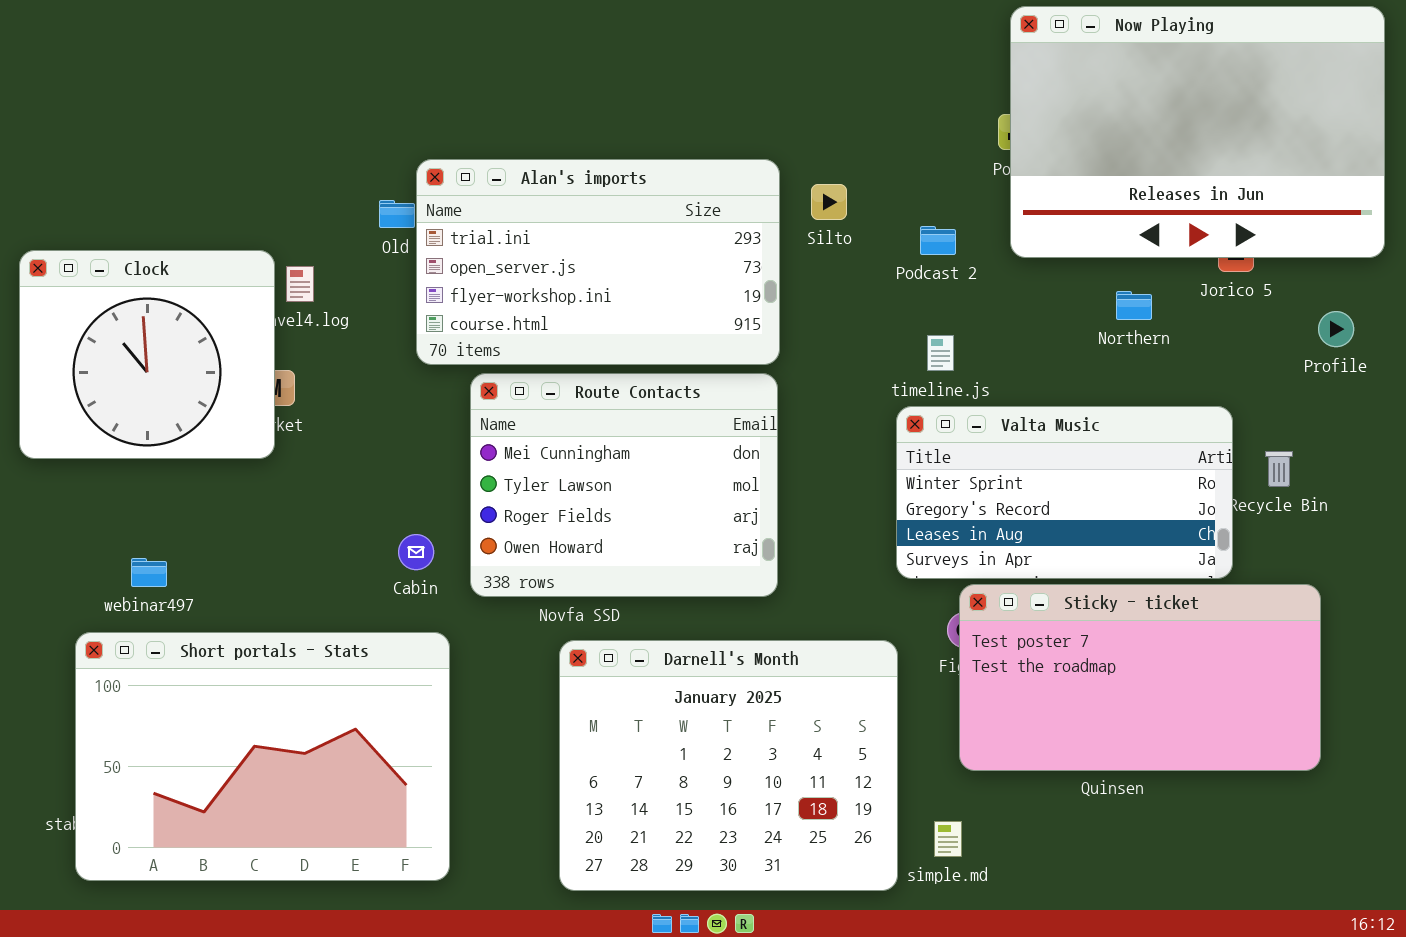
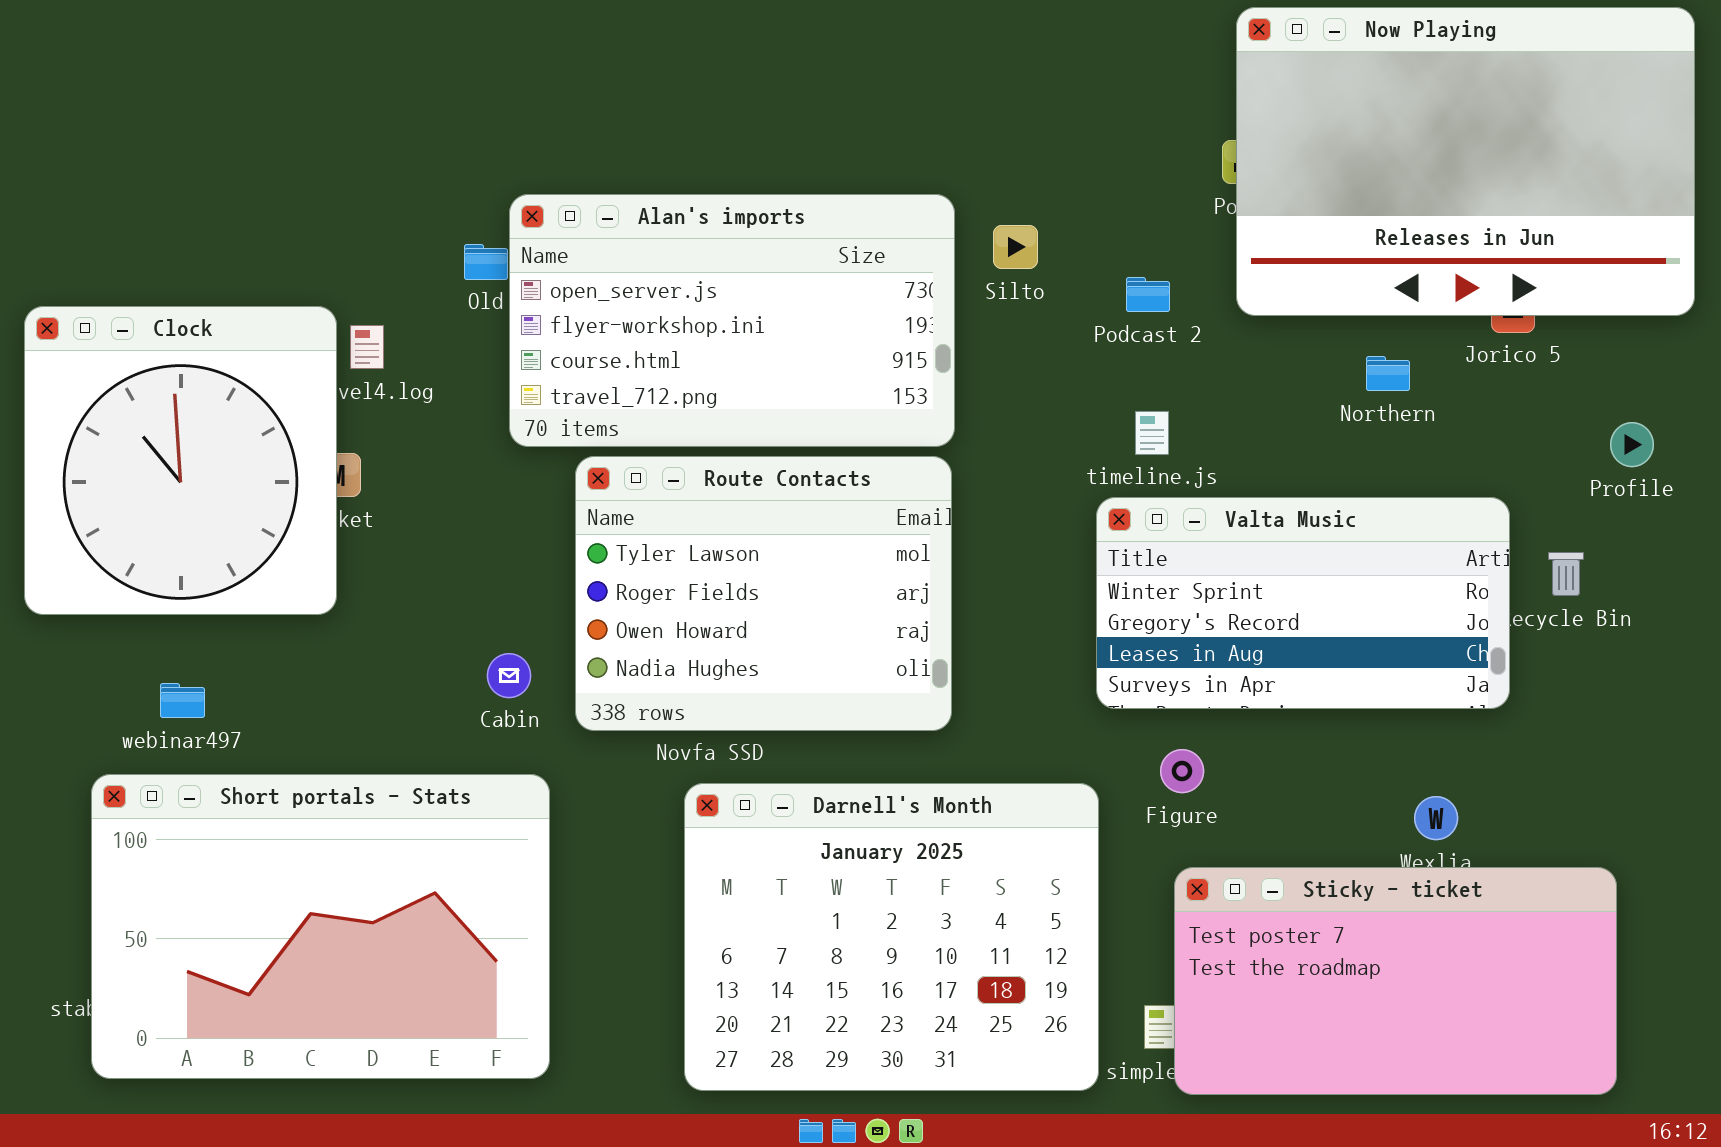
Alan's imports: [416,159,780,365] -> [509,194,955,447], scrolled down 1 row
Clock: [19,250,275,459] -> [24,306,337,615], resized
Profile: [1318,311,1354,347] -> [1610,422,1654,467], moved
Route Contacts: [470,373,778,597] -> [575,456,952,731], scrolled down 1 row
Sticky - ticket: [959,584,1321,771] -> [1174,867,1617,1095], moved

